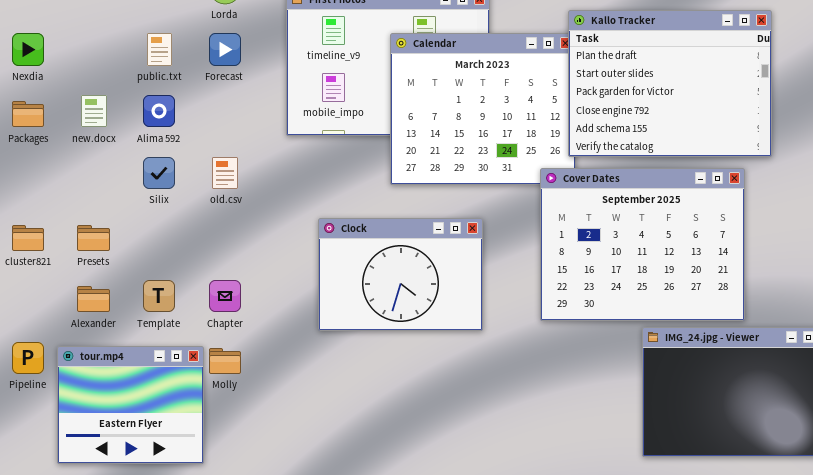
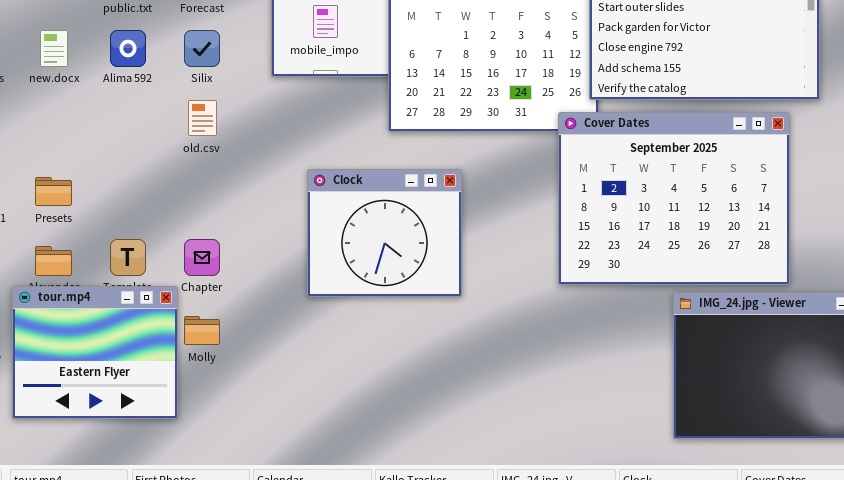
Silix: [143,157,175,189] -> [184,30,220,67], moved
Clock: [318,218,483,331] -> [307,169,462,297], resized
tour.mp4: [57,346,204,464] -> [12,286,178,419], moved

